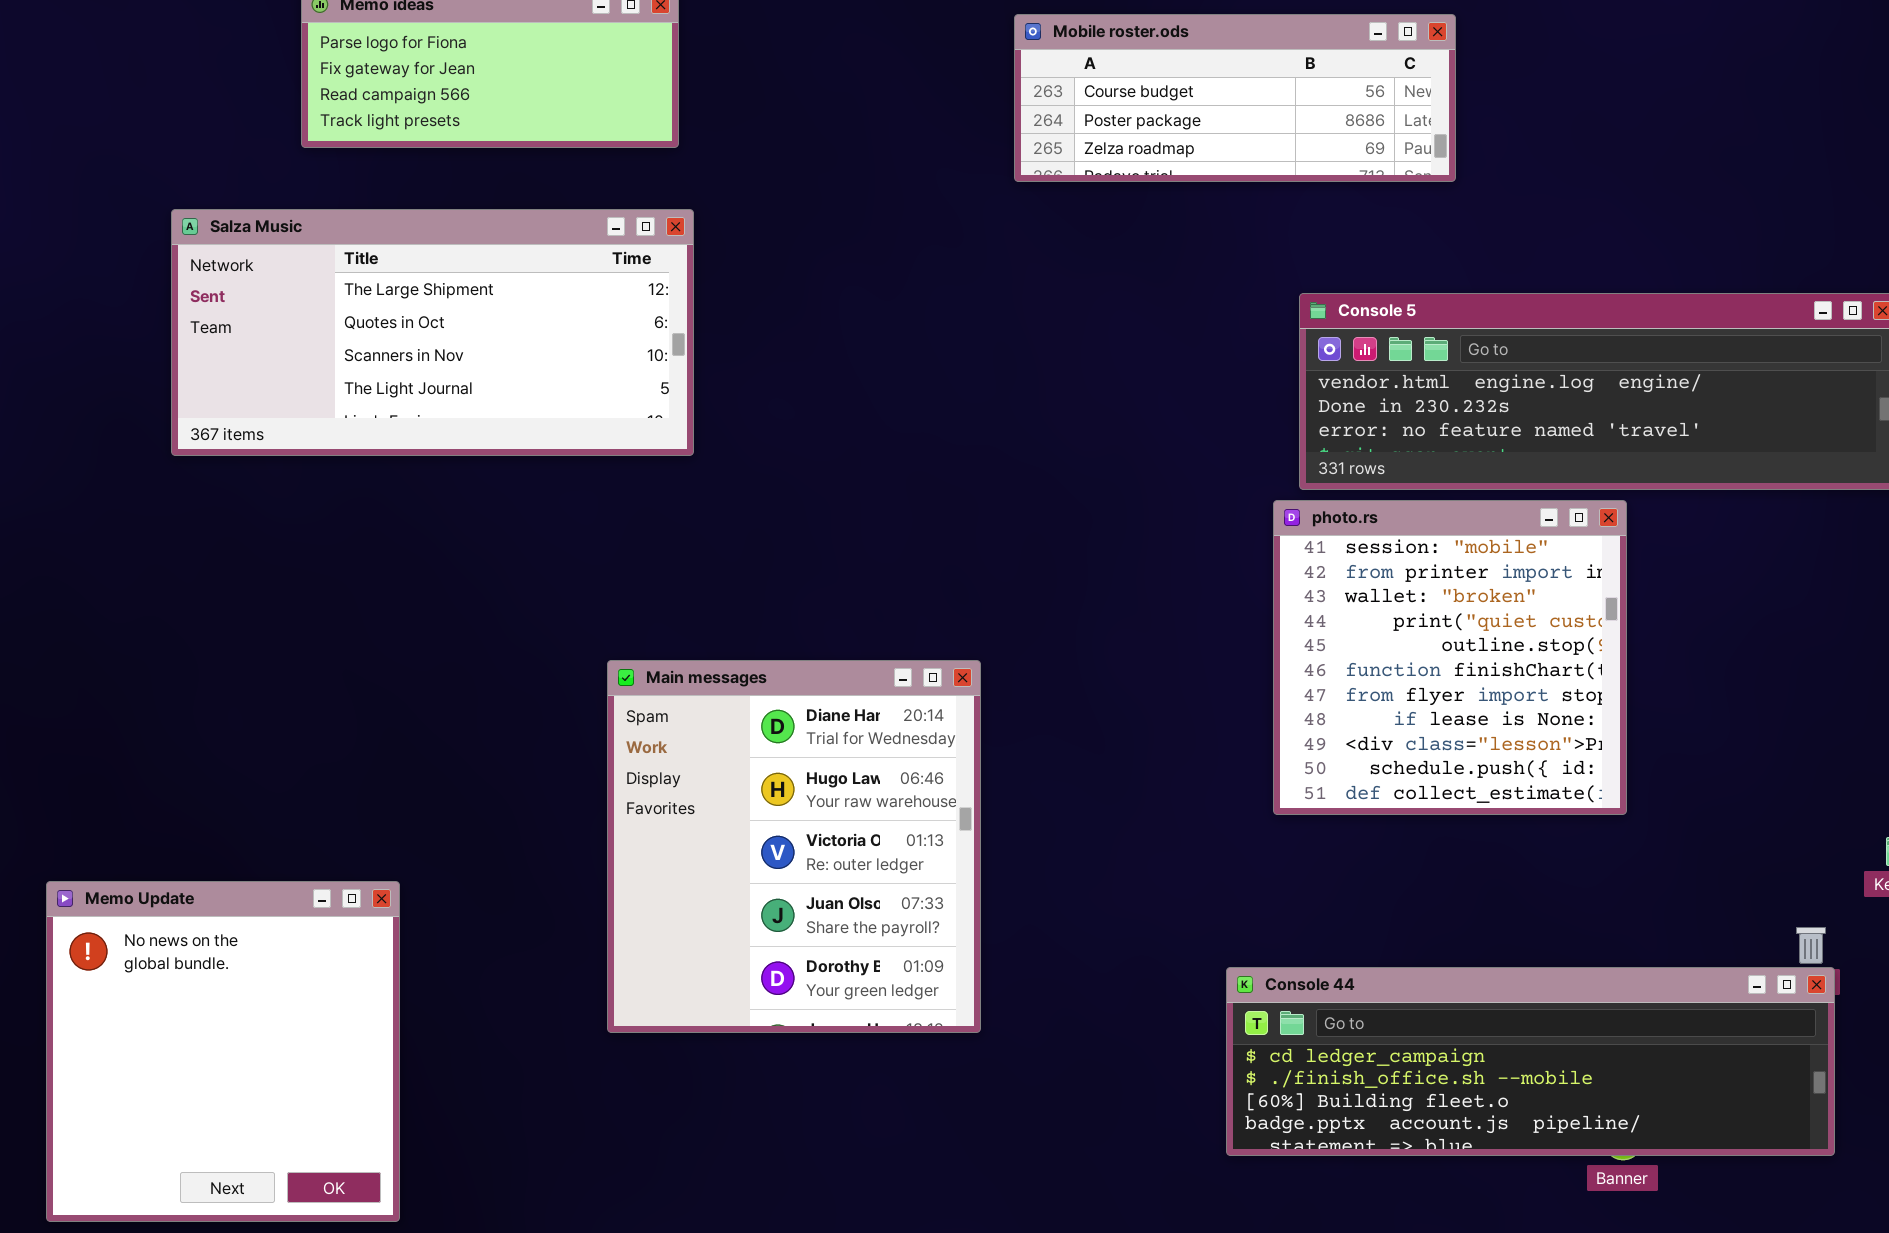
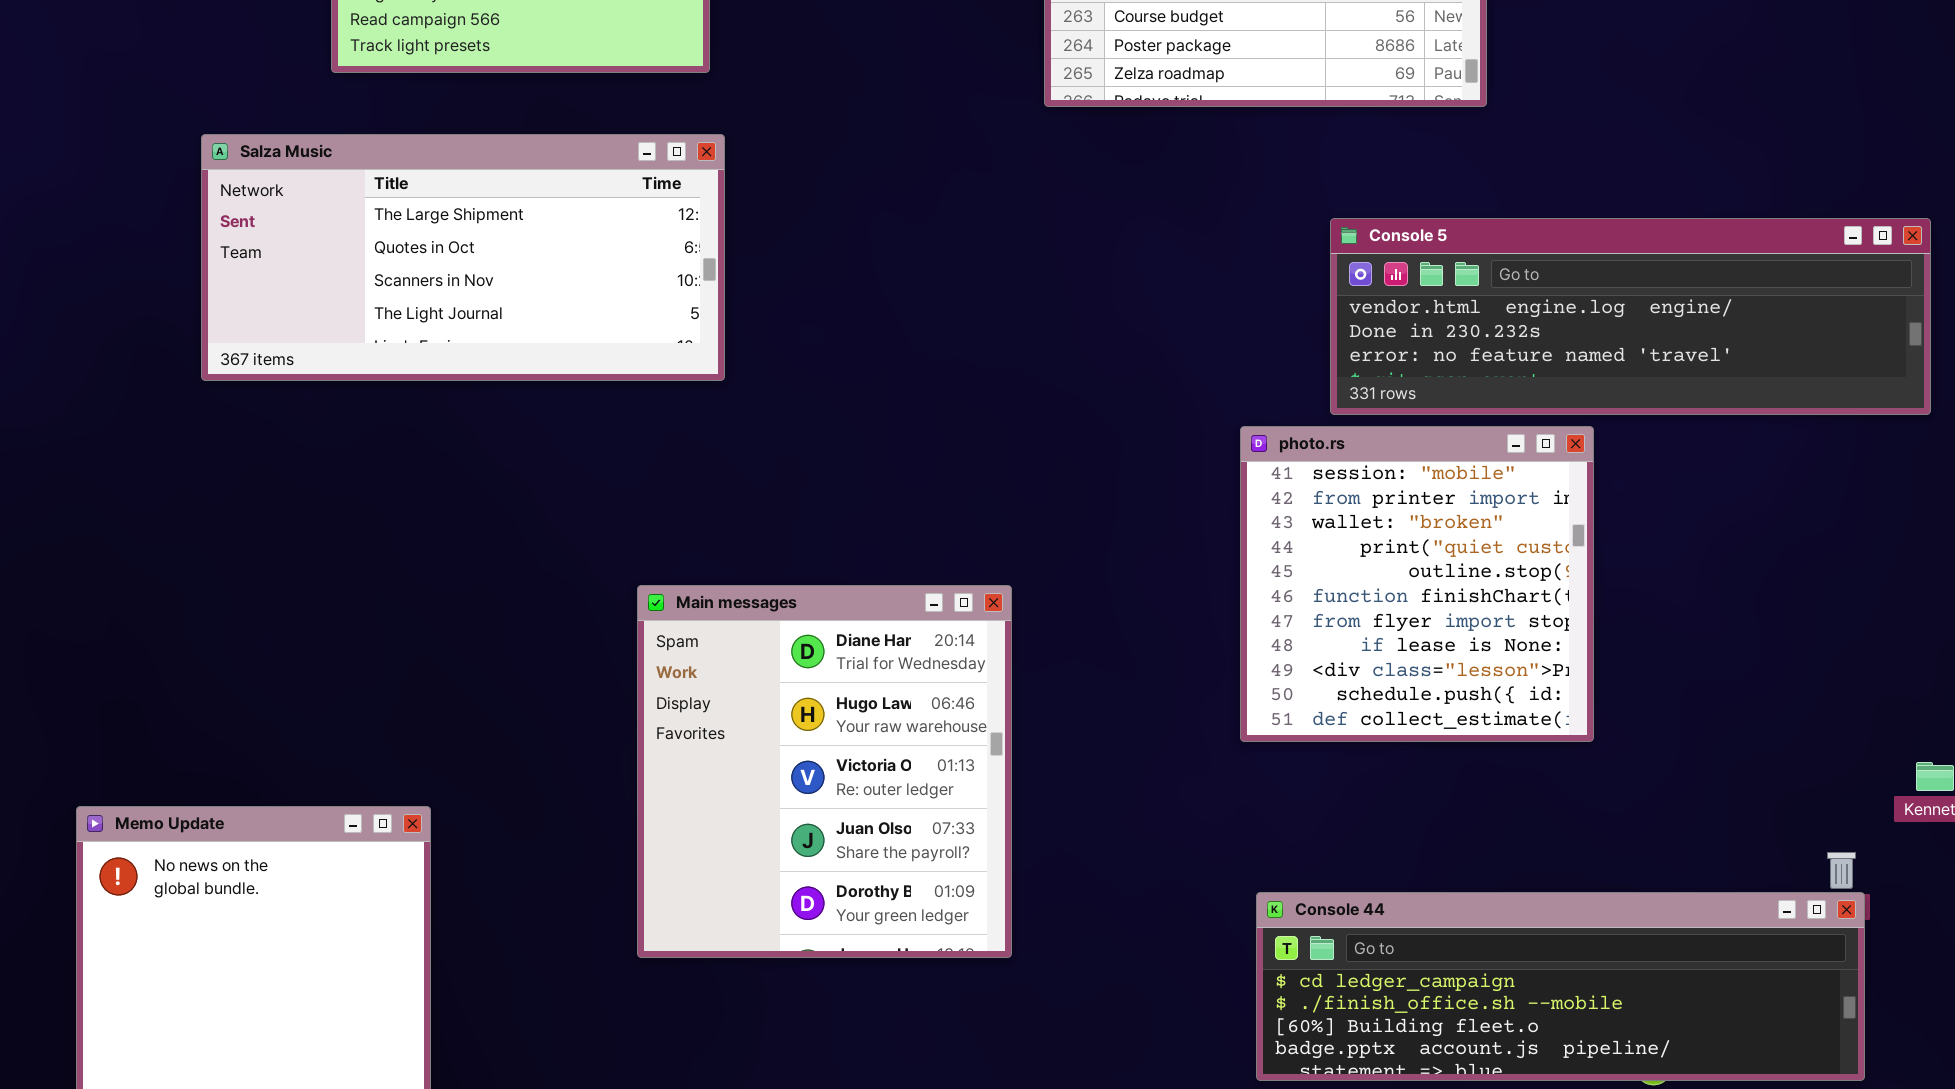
photo.rs: [1273,500,1627,815] -> [1240,426,1594,742], moved

